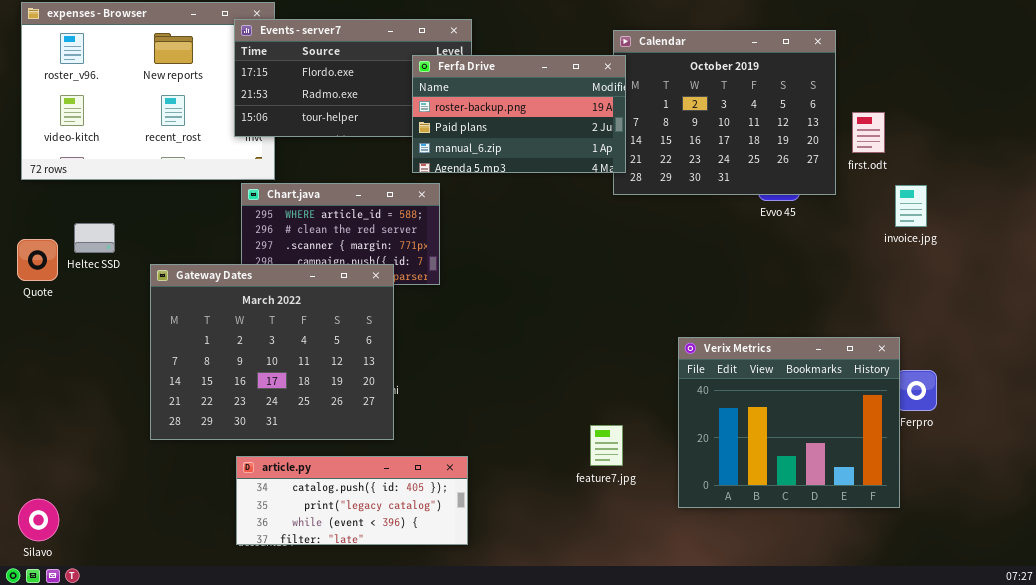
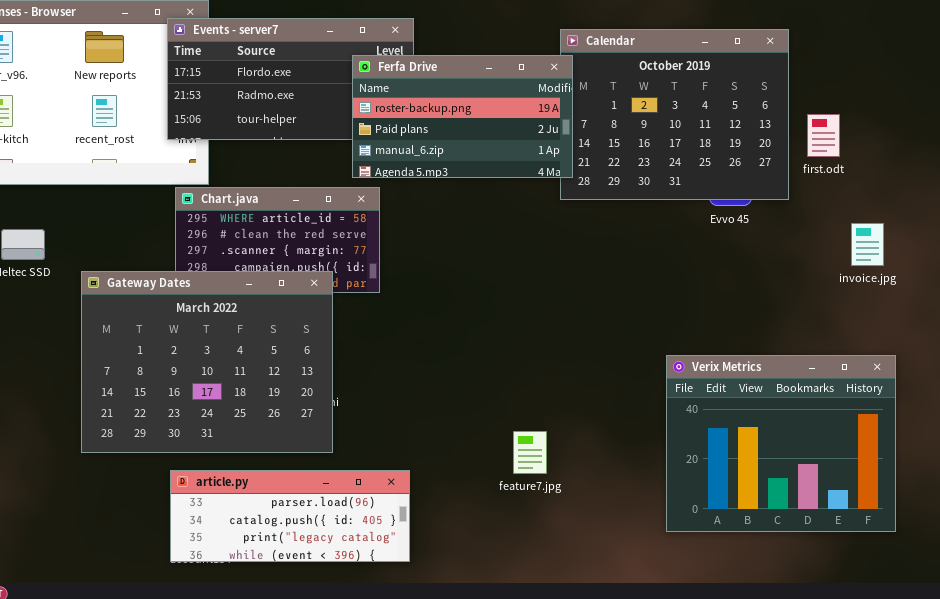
invoice.jpg: [895,185,927,227] -> [851,223,884,266], moved
Verix Metrics: [678,337,900,508] -> [666,355,896,532], moved
feature7.jpg: [590,425,623,466] -> [513,431,547,474], moved
article.py: [236,456,468,545] -> [170,470,410,562], scrolled up 1 row

